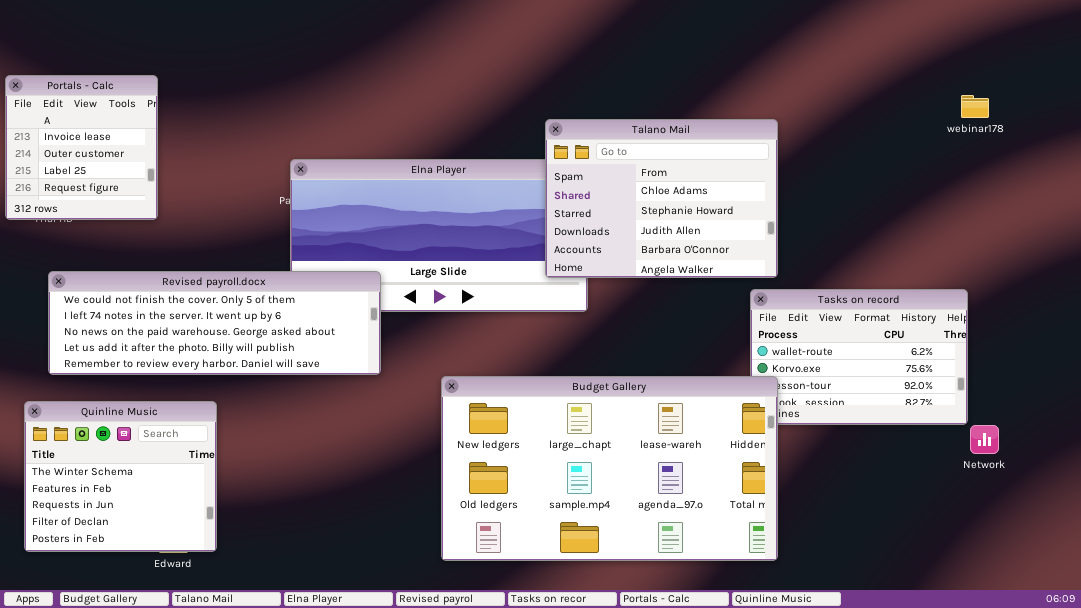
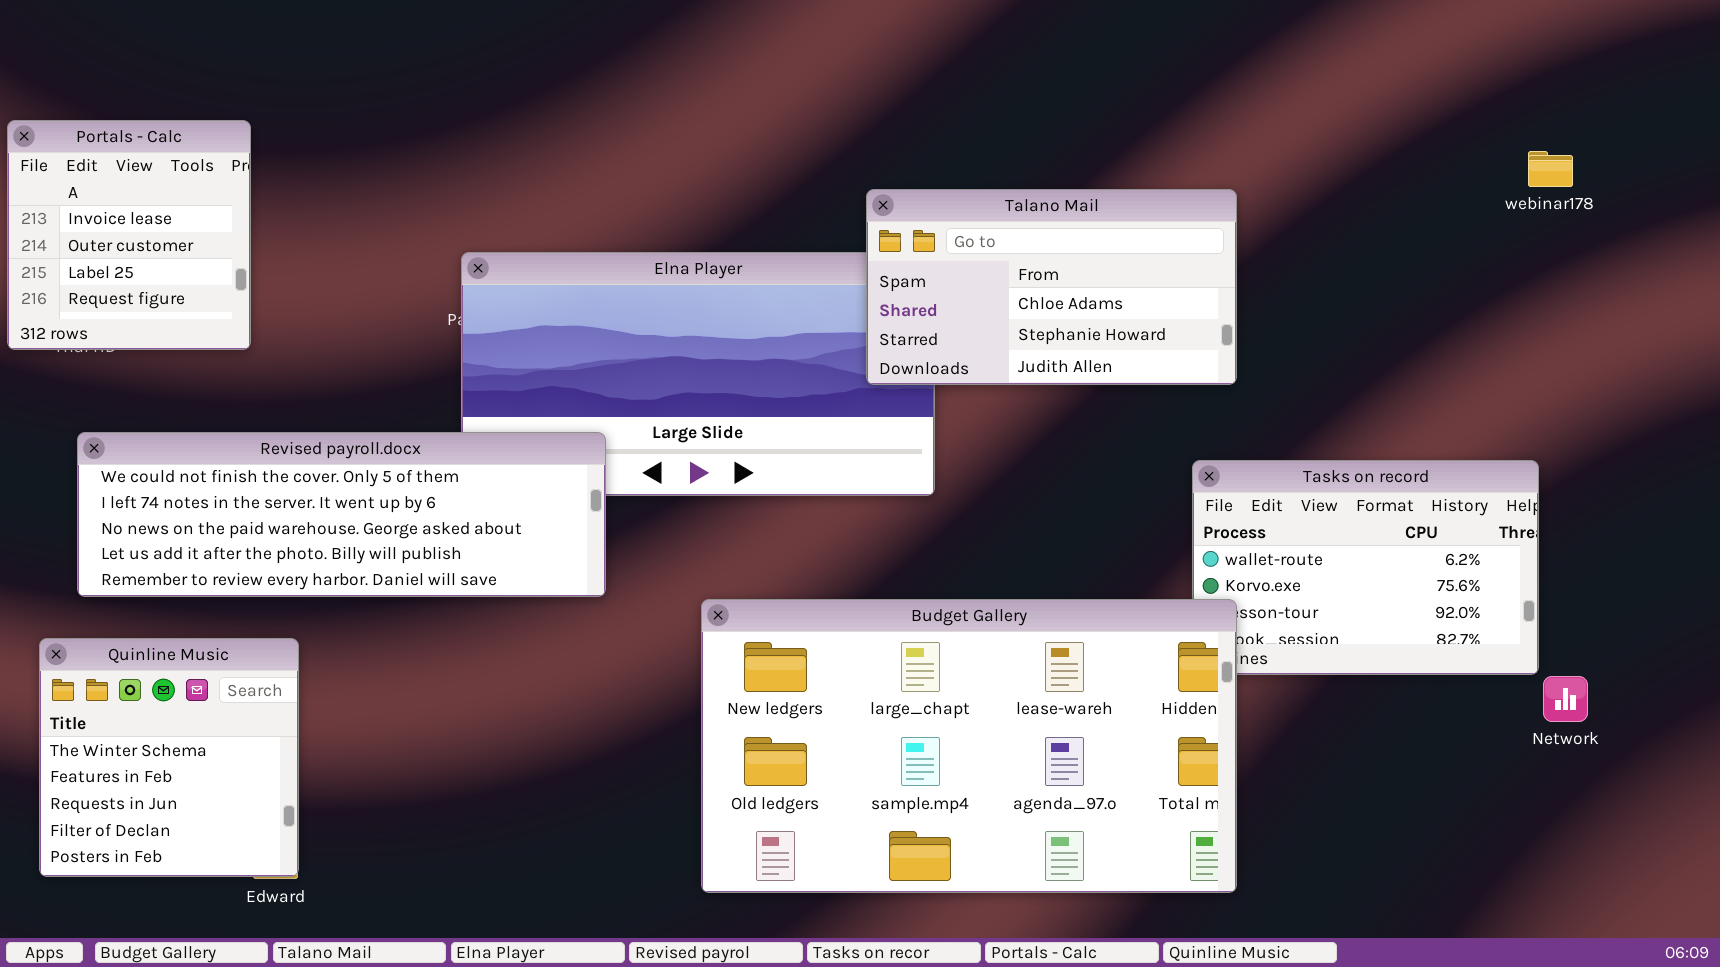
Talano Mail: [545,119,778,278] -> [866,189,1237,385], resized
Quinline Music: [24,401,217,552] -> [39,638,299,877], resized

